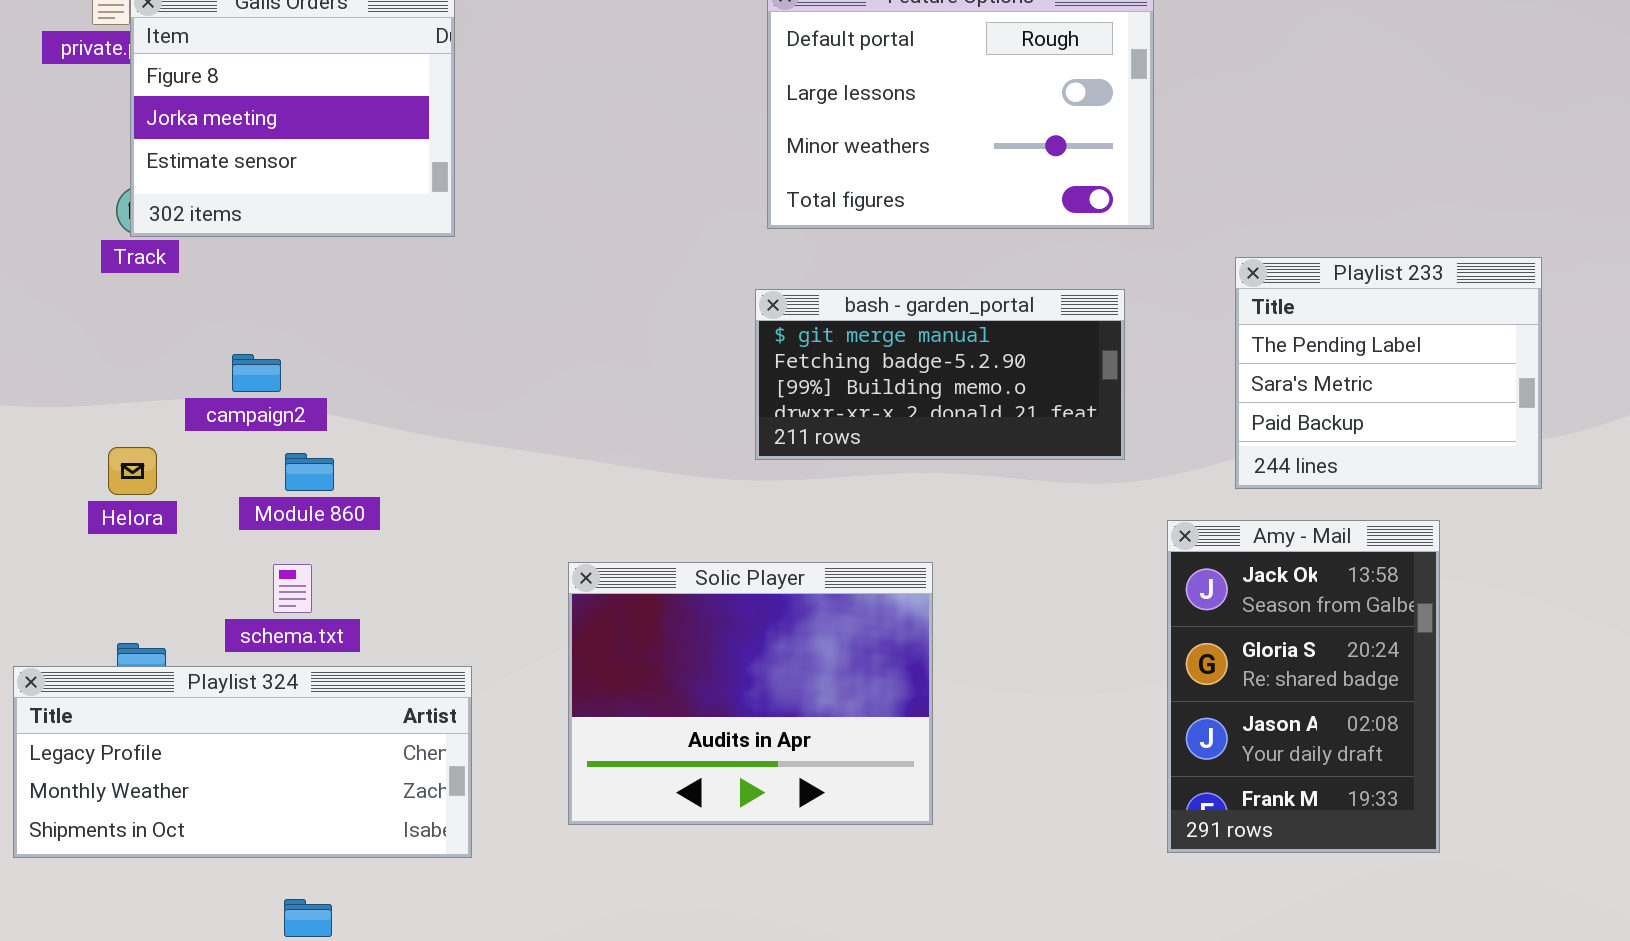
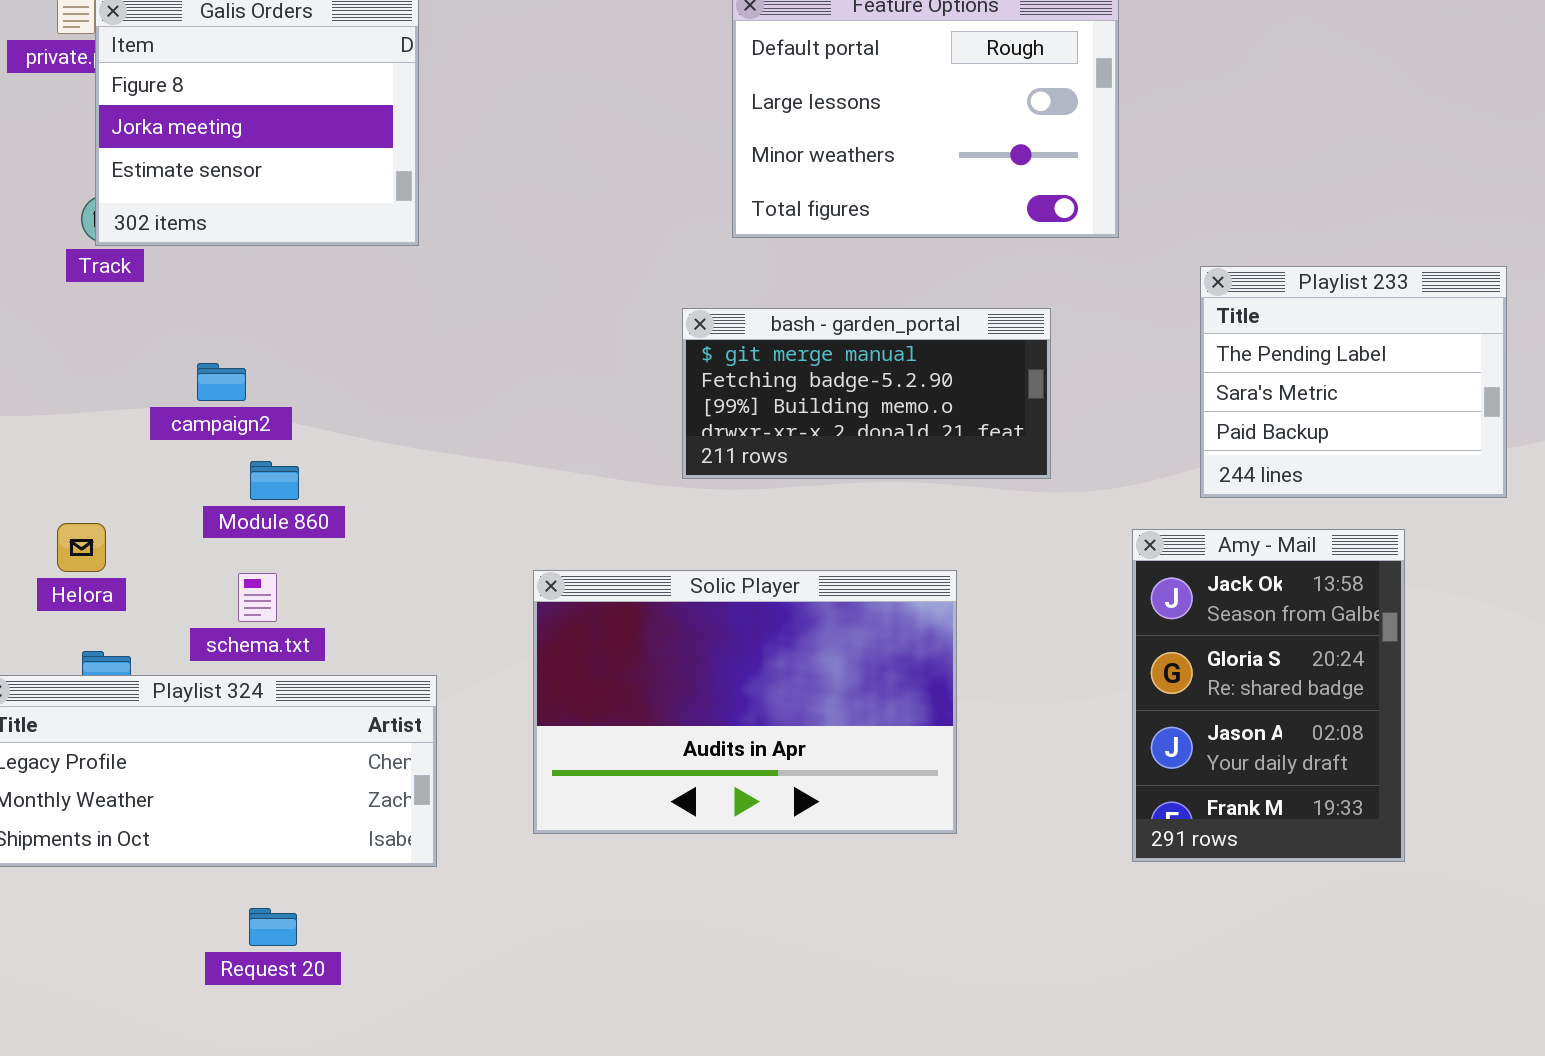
bash - garden_portal: [755,289,1125,460] -> [682,308,1051,479], moved
Helora: [108,447,157,495] -> [57,523,106,572], moved
Solic Player: [568,562,933,825] -> [533,570,957,834], resized

